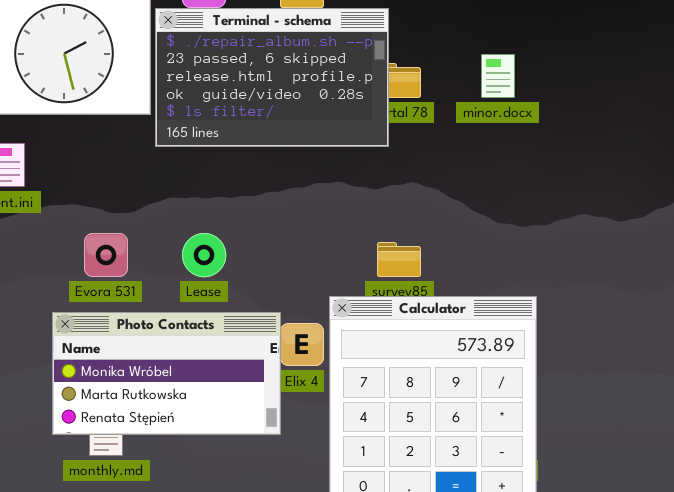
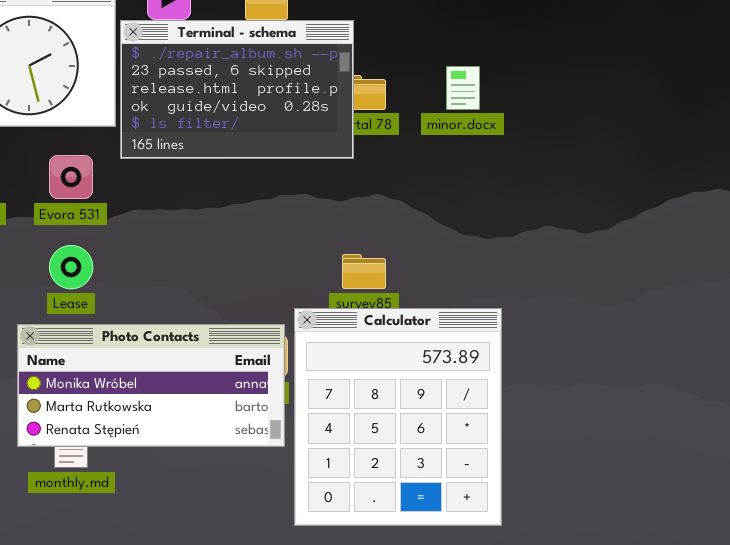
Evora 531: [84,233,128,277] -> [49,155,93,199], moved
Lease: [182,233,226,277] -> [49,245,93,289], moved
Photo Contacts: [52,312,281,435] -> [17,324,285,447], resized

